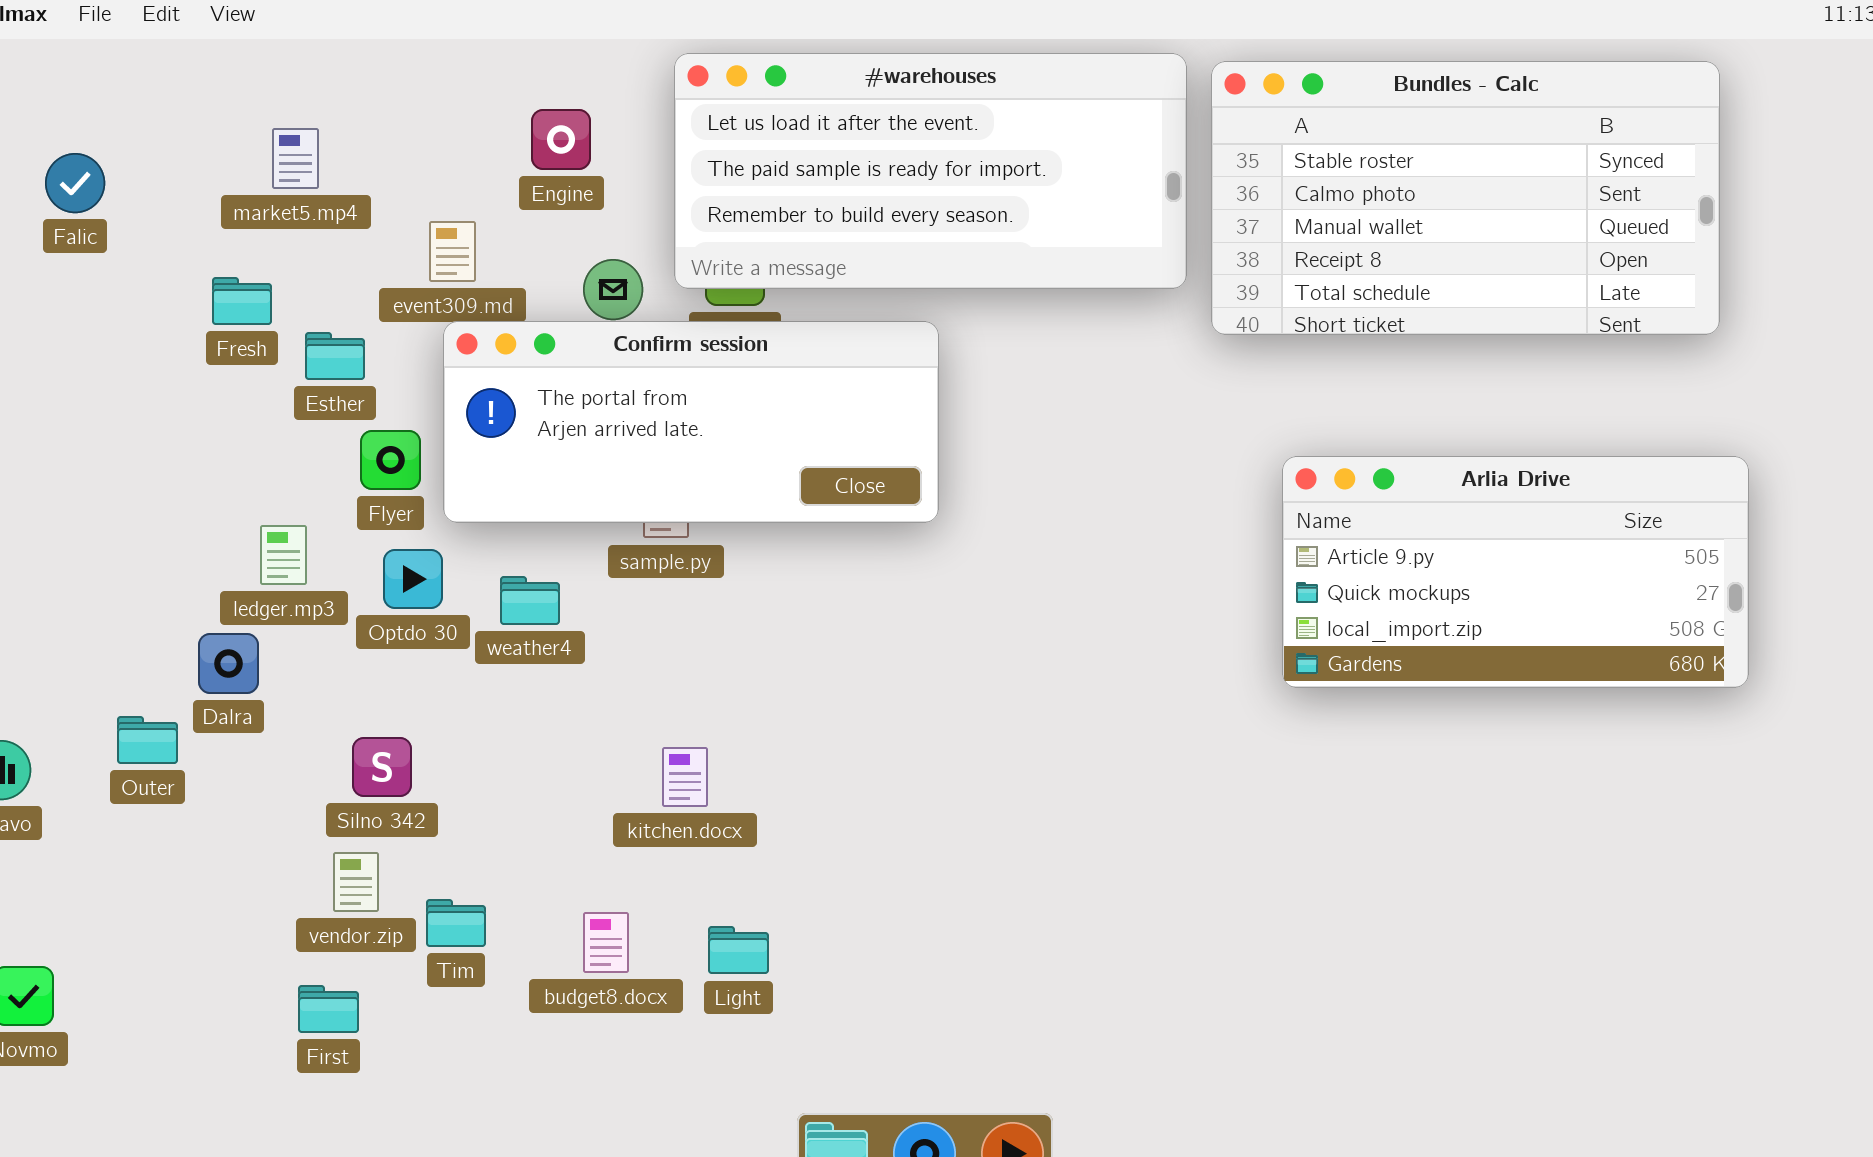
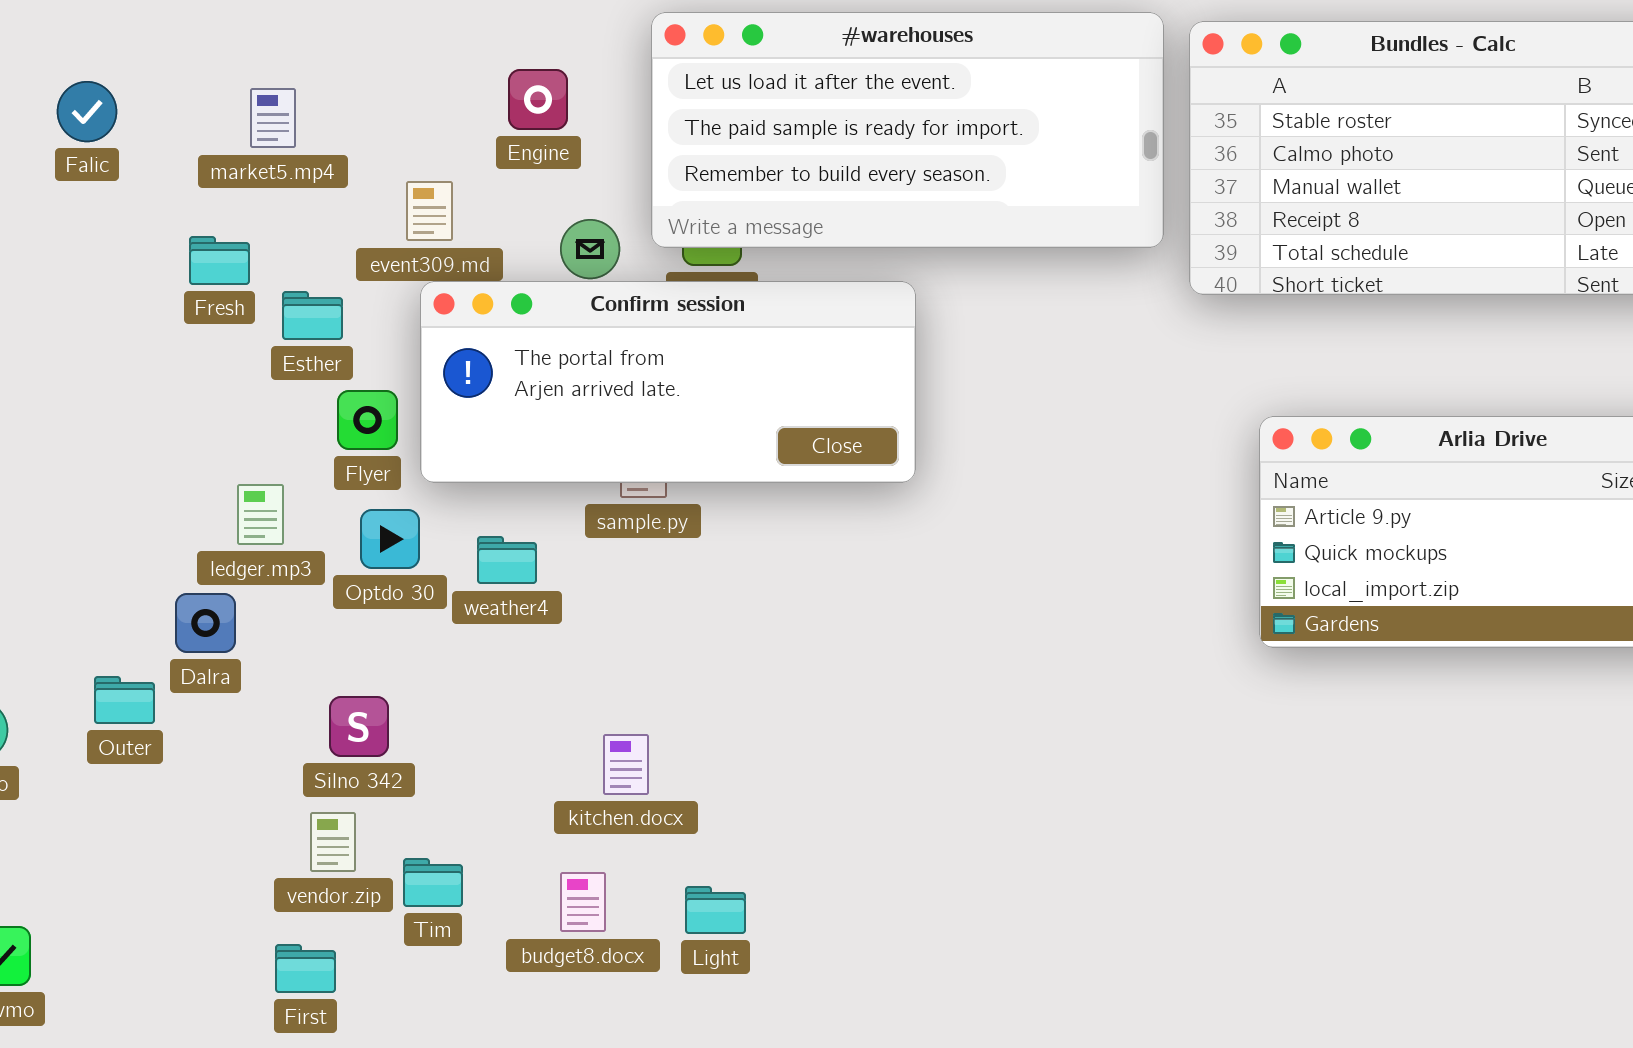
Falic: [45,153,105,213] -> [57,81,117,142], moved
kitchen.docx: [662,747,708,807] -> [603,734,649,795], moved

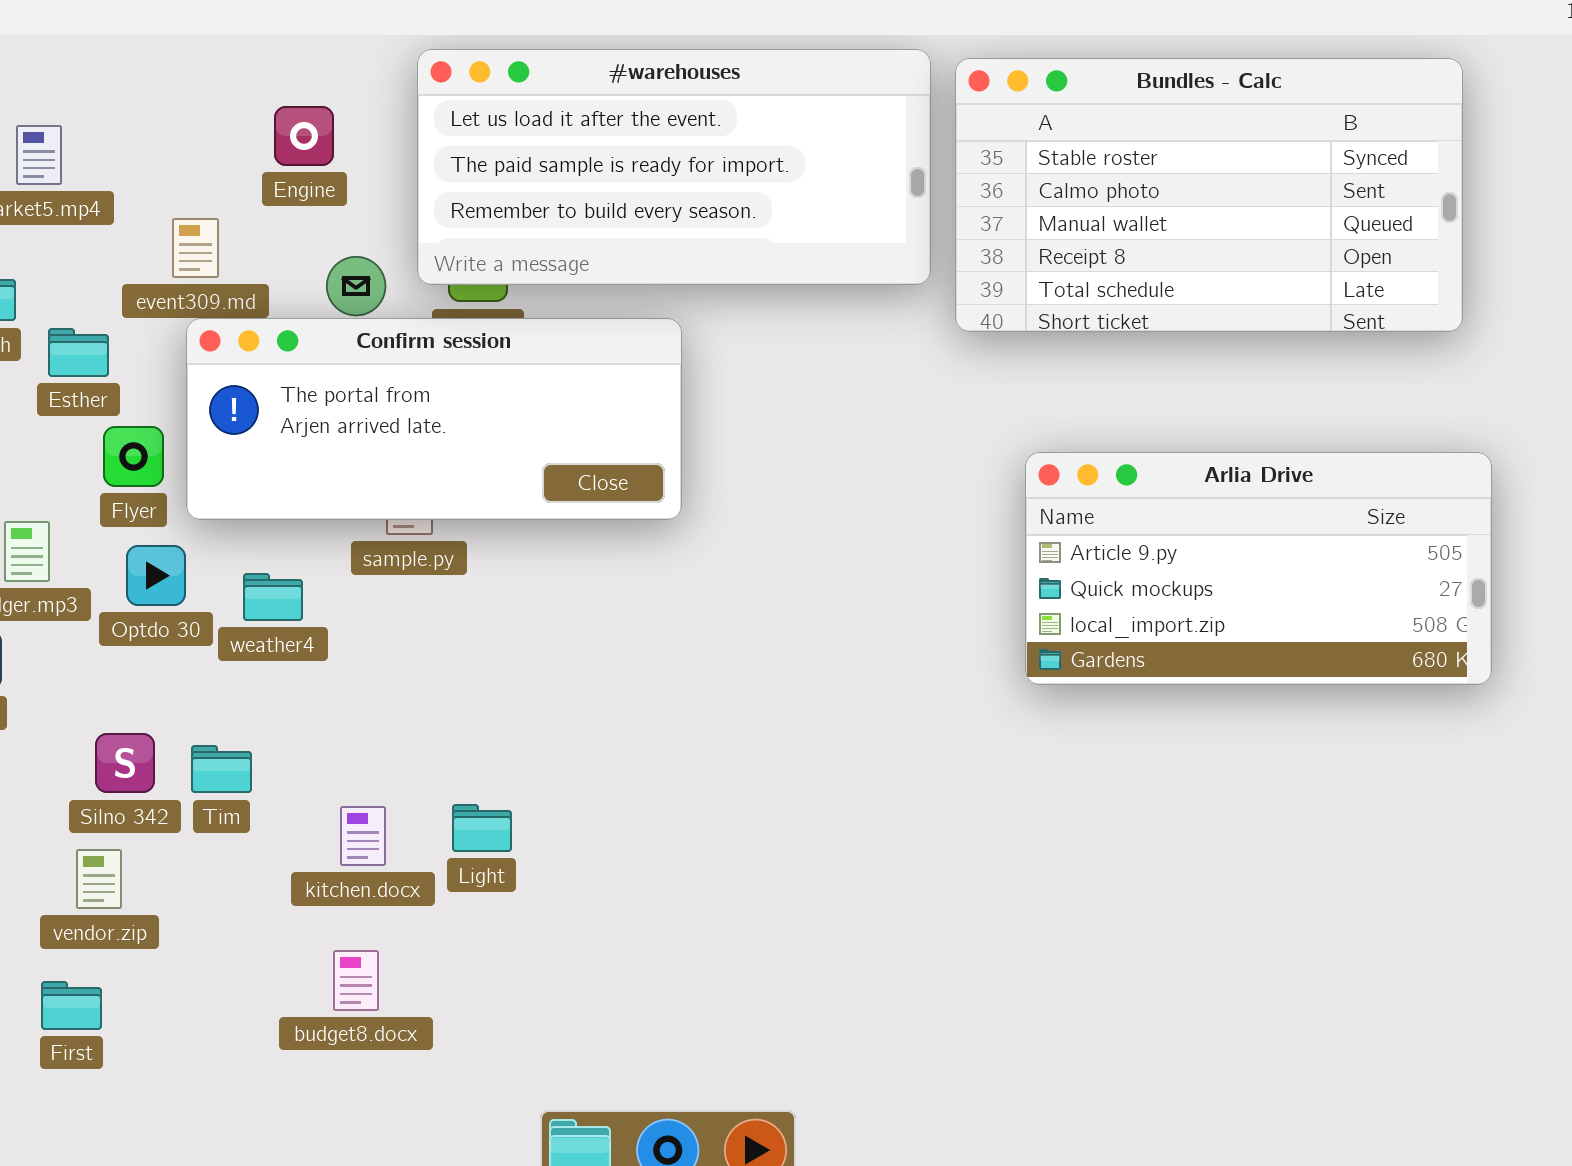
kitchen.docx: [603,734,649,795] -> [340,806,386,866], moved
Tim: [403,858,463,907] -> [191,745,252,793], moved
budget8.docx: [560,872,606,932] -> [333,950,379,1011], moved
Light: [685,886,746,934] -> [452,804,512,852], moved

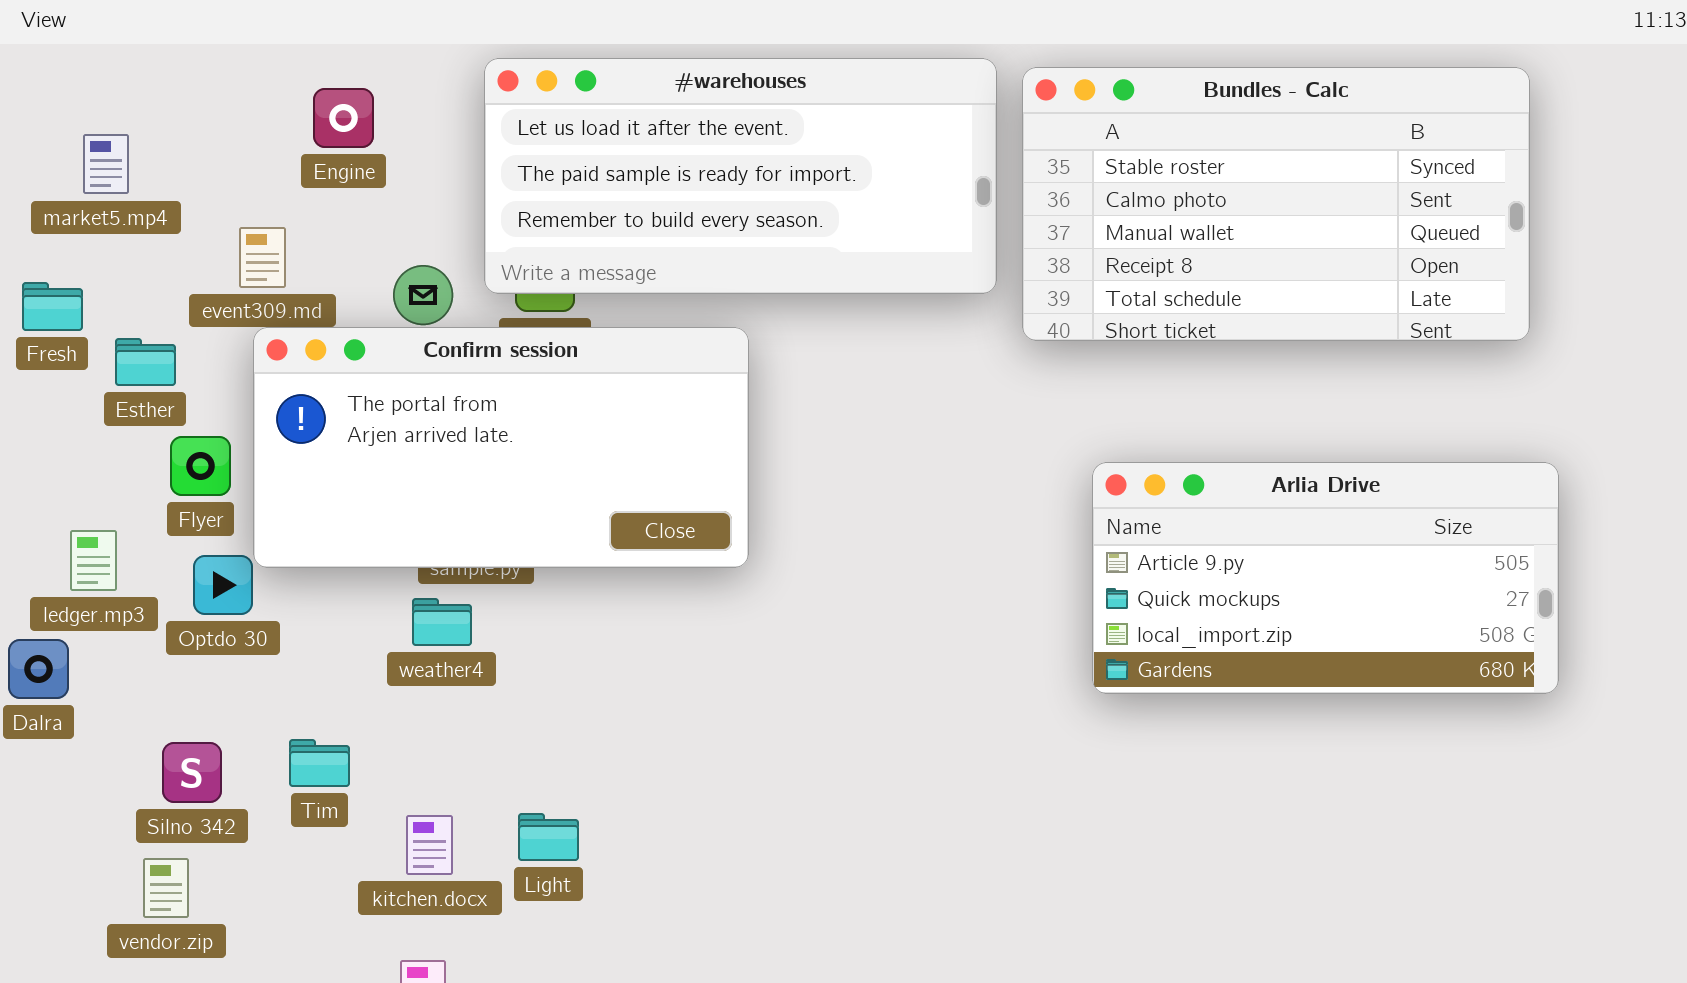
Engine: [274,106,334,166] -> [313,88,374,148], moved
Confirm session: [186,318,682,520] -> [253,327,749,568], resized
weather4: [243,573,303,621] -> [412,598,472,646], moved
Tim: [191,745,252,793] -> [289,739,350,787], moved

